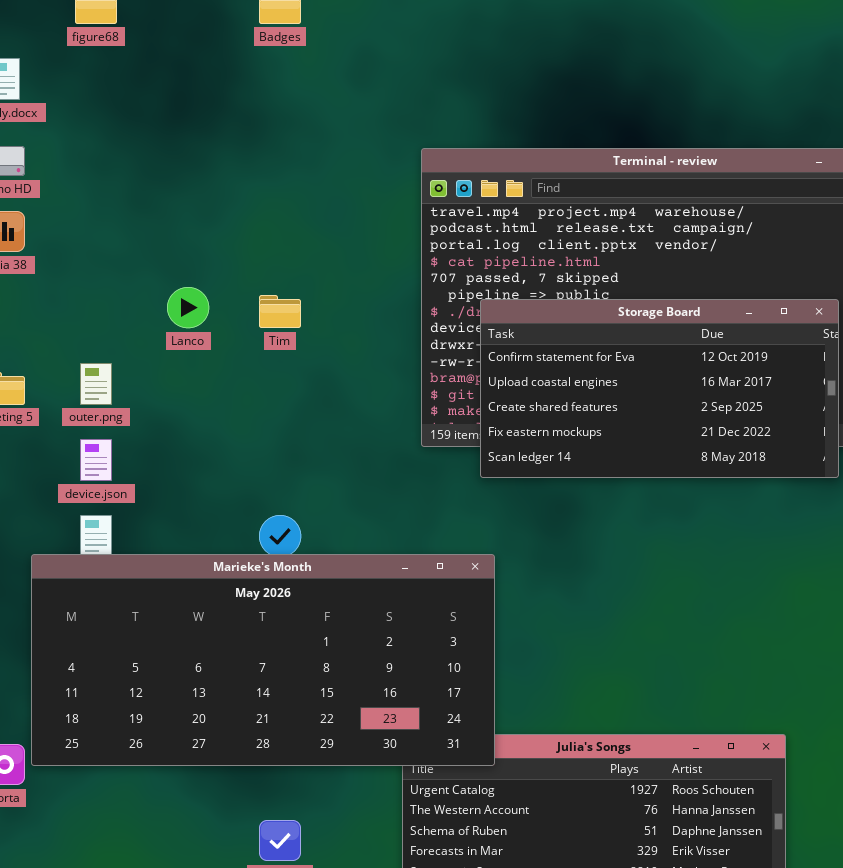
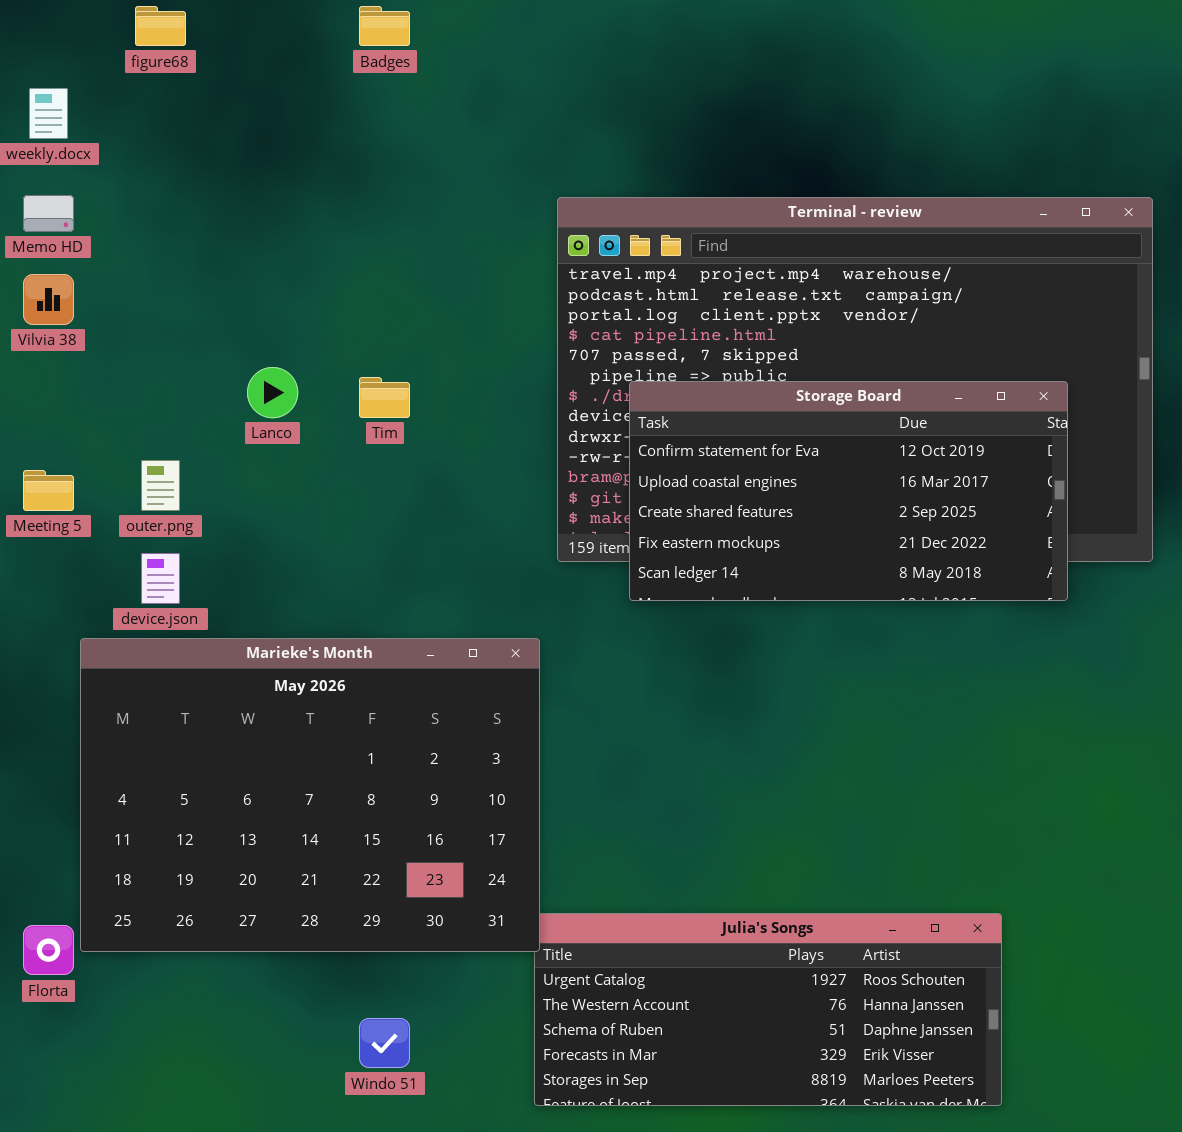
Marieke's Month: [31,554,495,766] -> [80,638,540,952], resized

